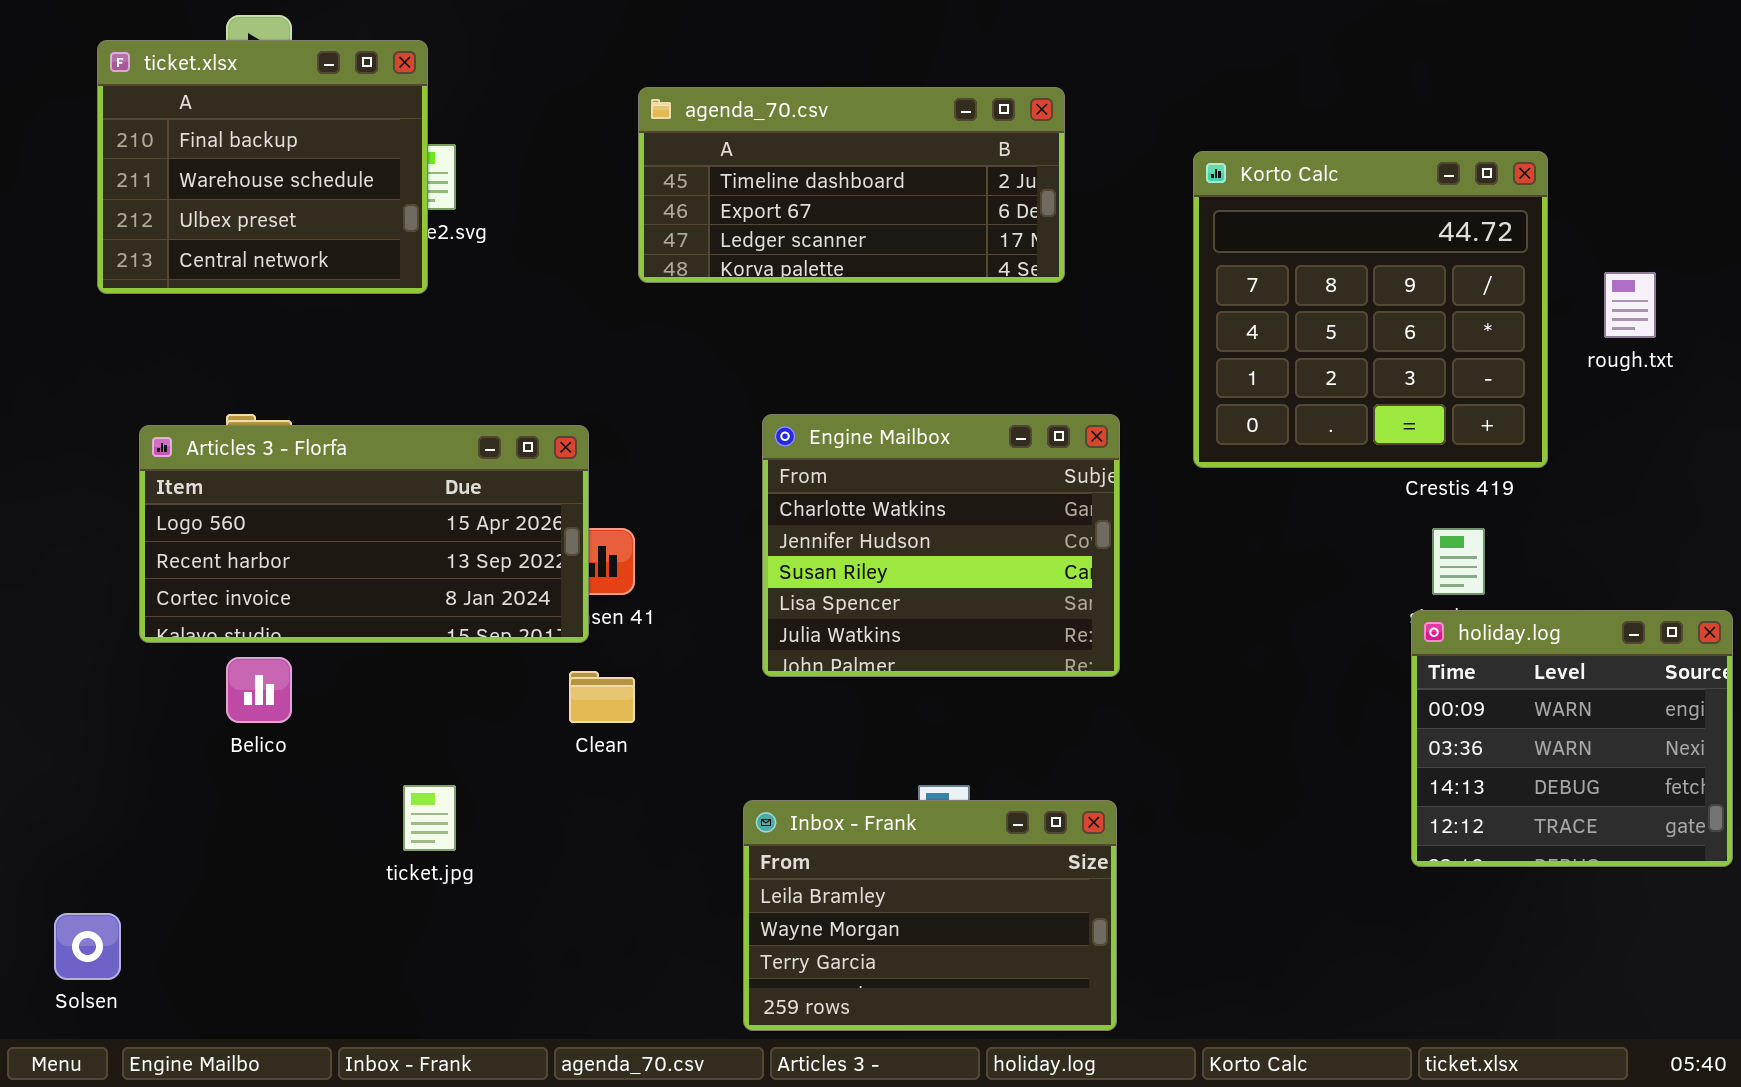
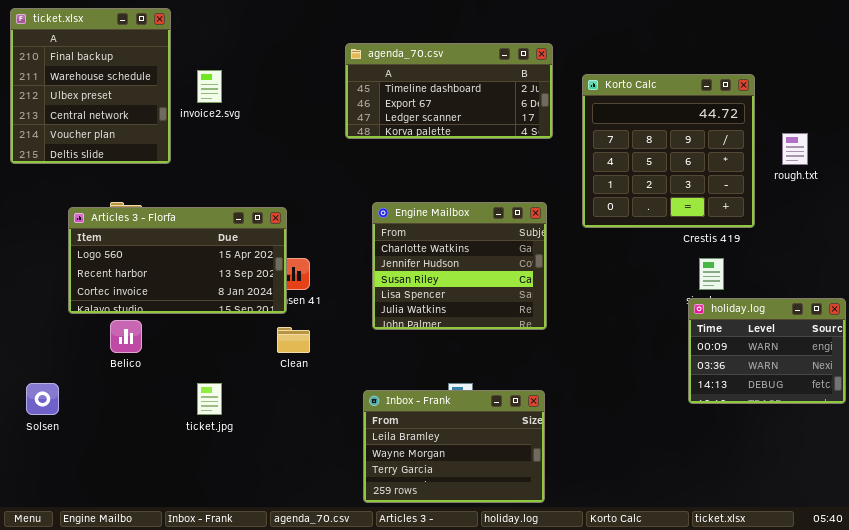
ticket.xlsx: [97,40,428,294] -> [10,8,171,164], moved, resized
agenda_70.csv: [638,87,1065,283] -> [345,43,553,139], moved
holiday.log: [1411,610,1733,867] -> [688,298,846,404], resized
Solsen: [54,913,121,980] -> [26,383,59,415], moved

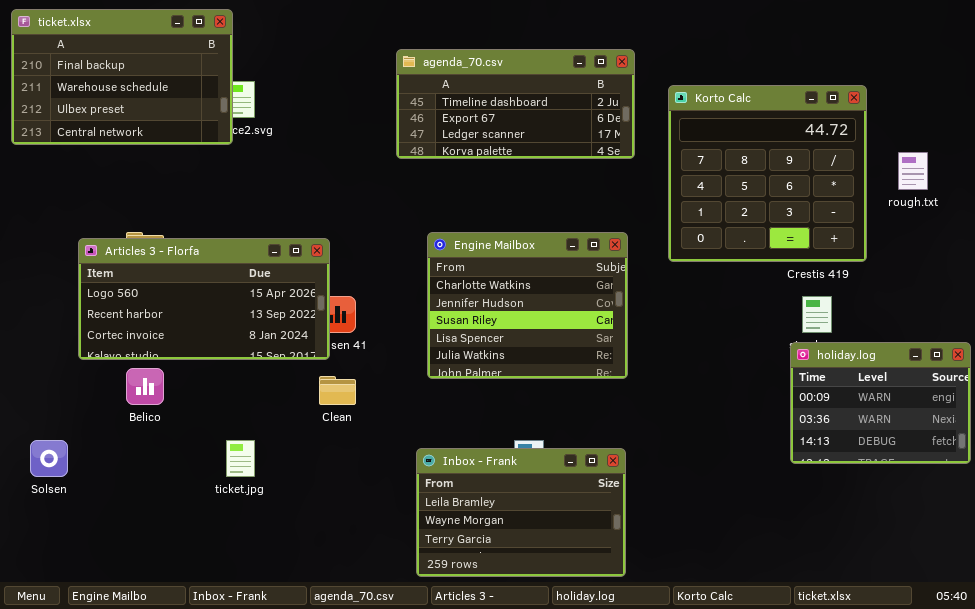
ticket.xlsx: [10,8,171,164] -> [11,9,233,145], resized

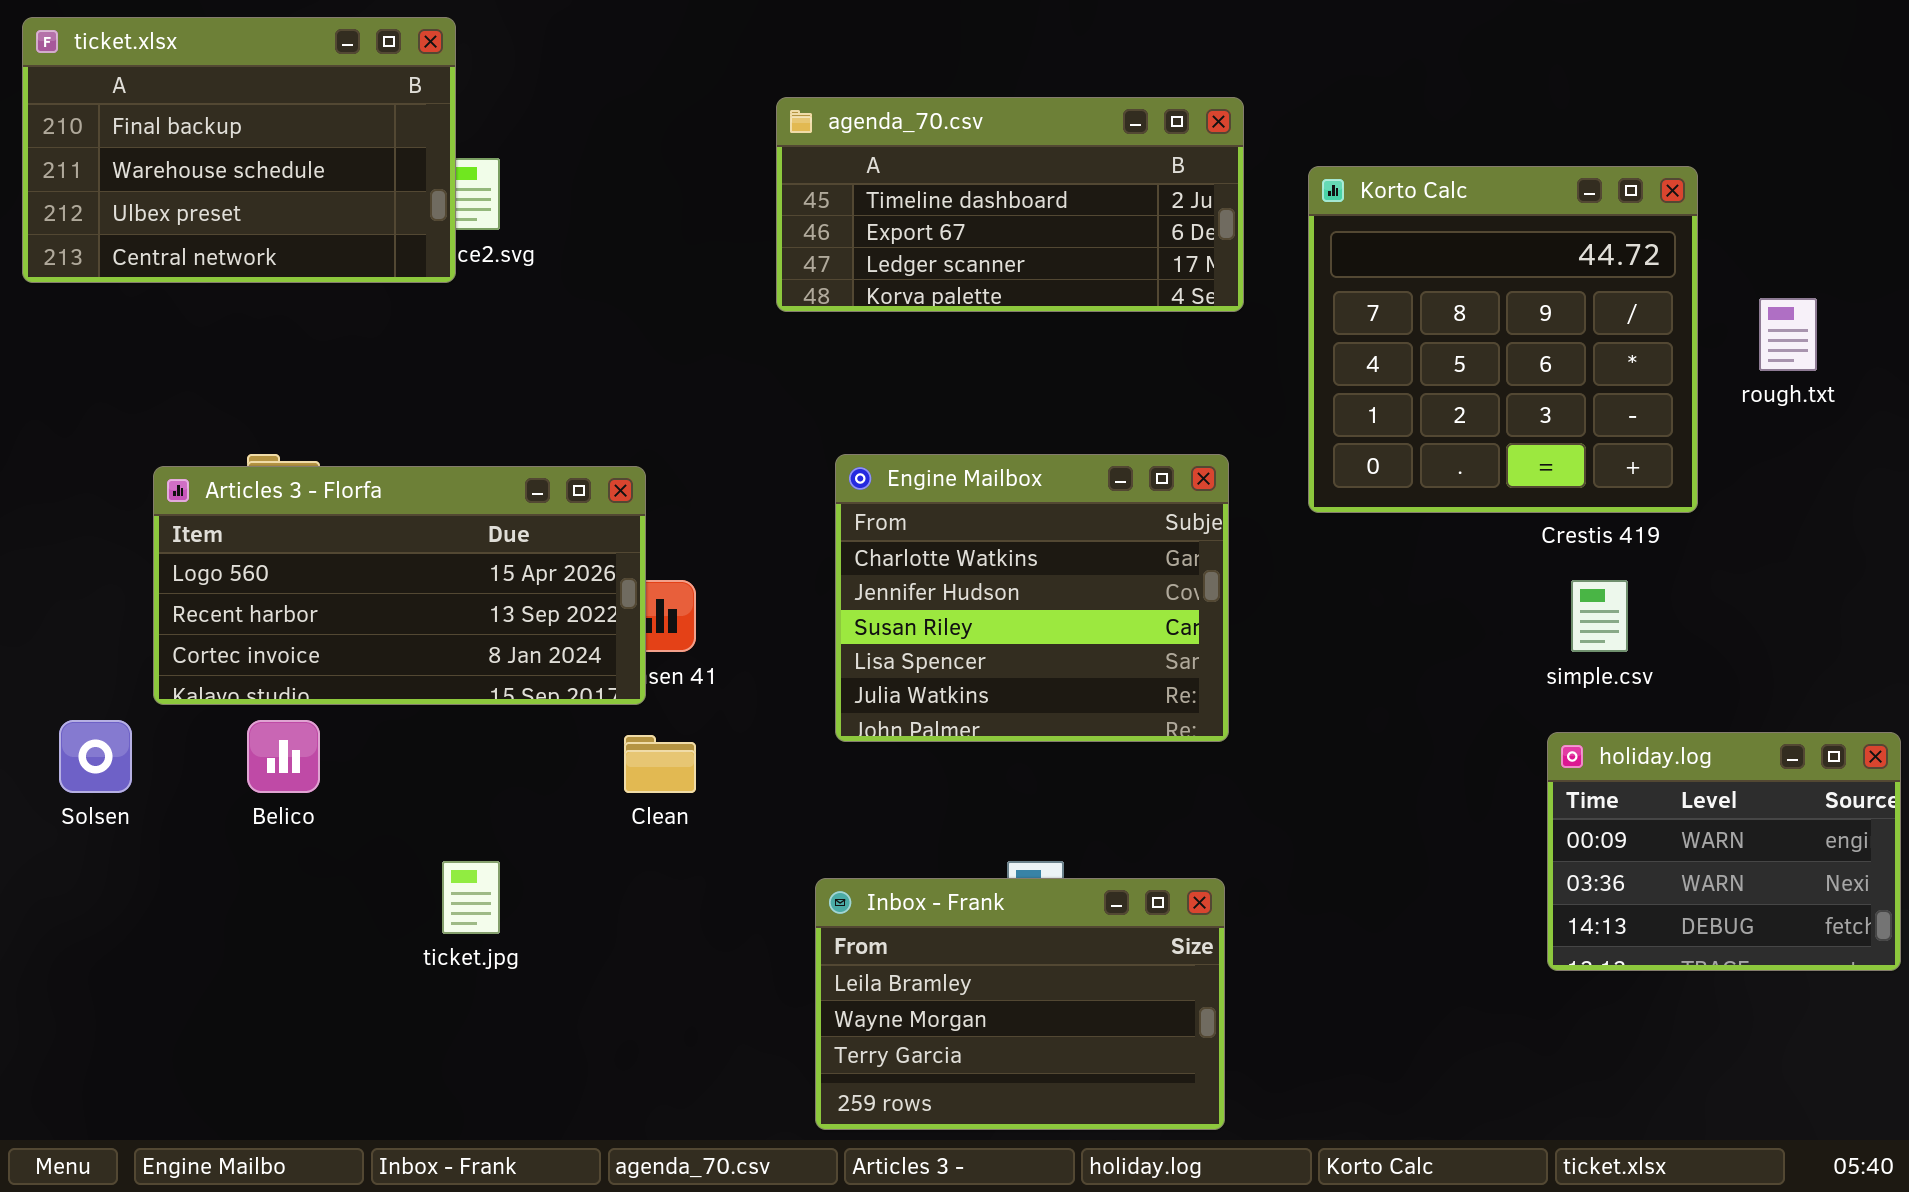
holiday.log: [790,342,971,464] -> [1547,732,1901,971], moved
Solsen: [30,440,68,477] -> [59,720,132,793], moved

